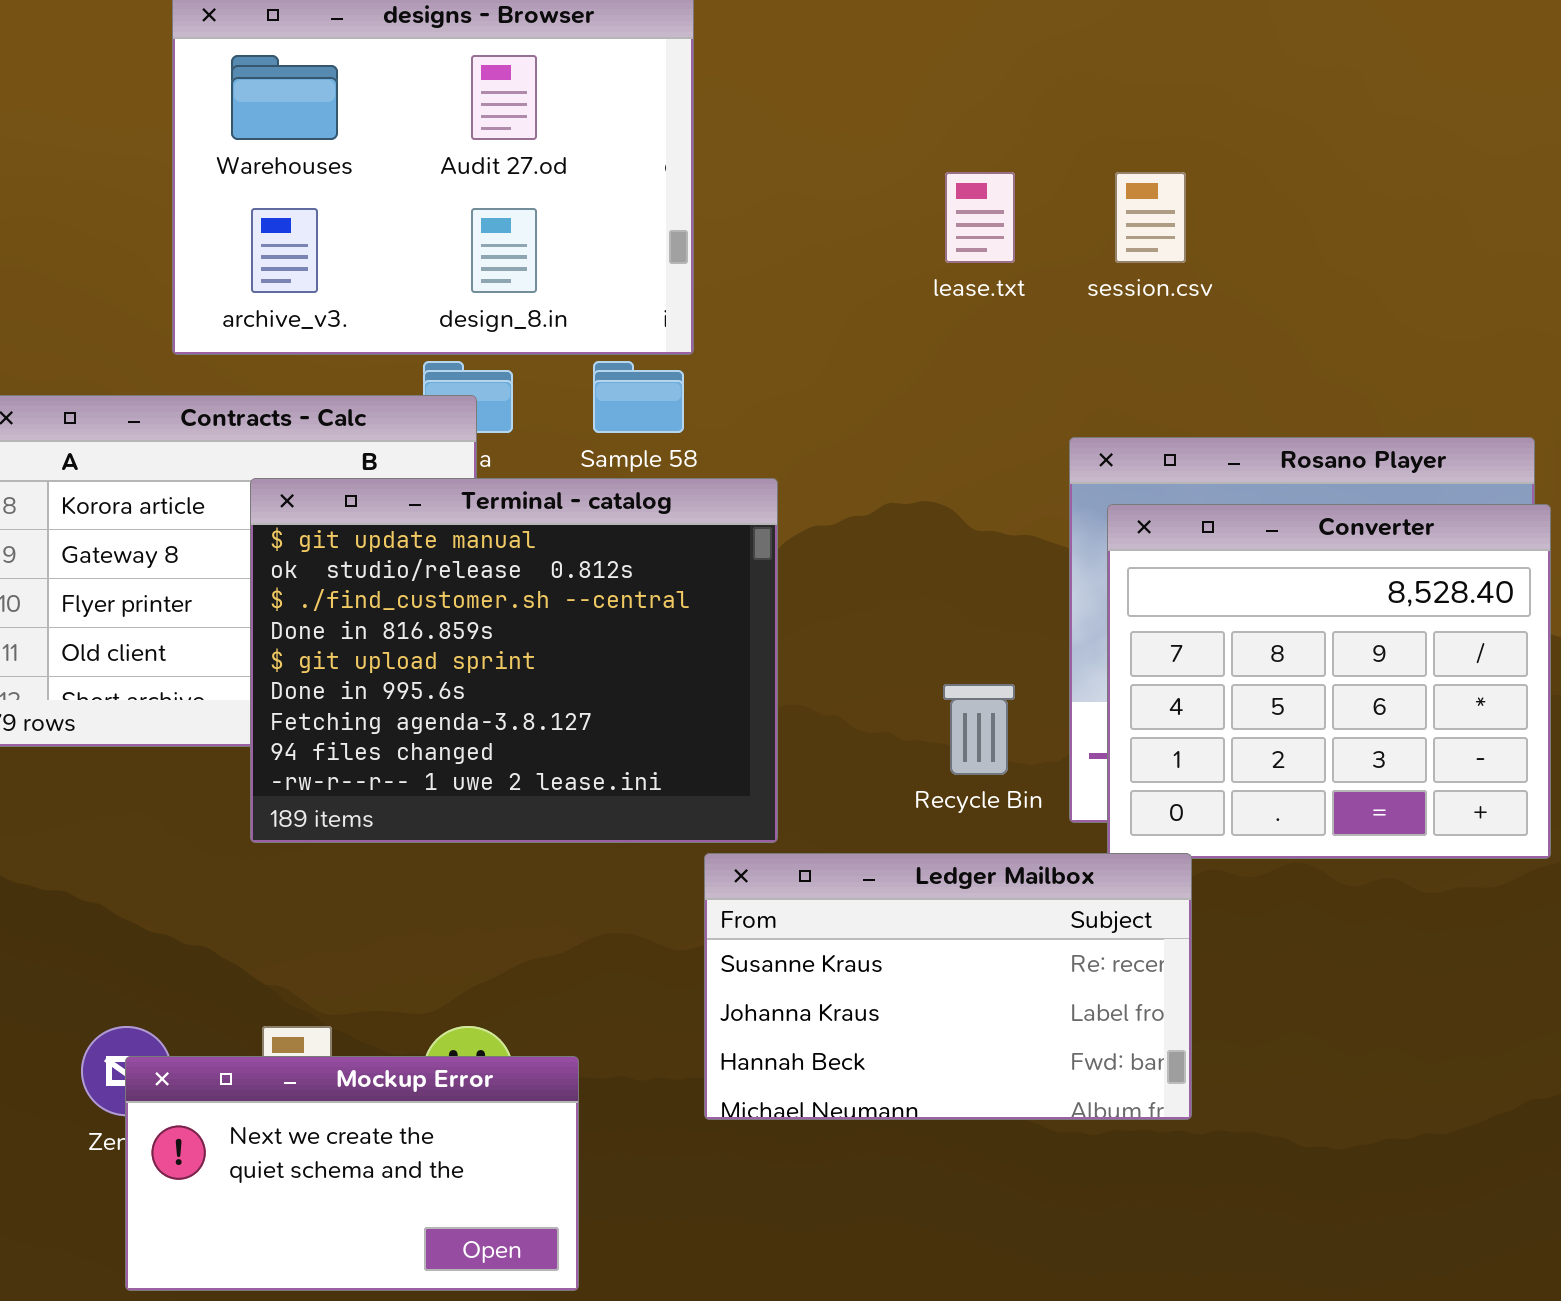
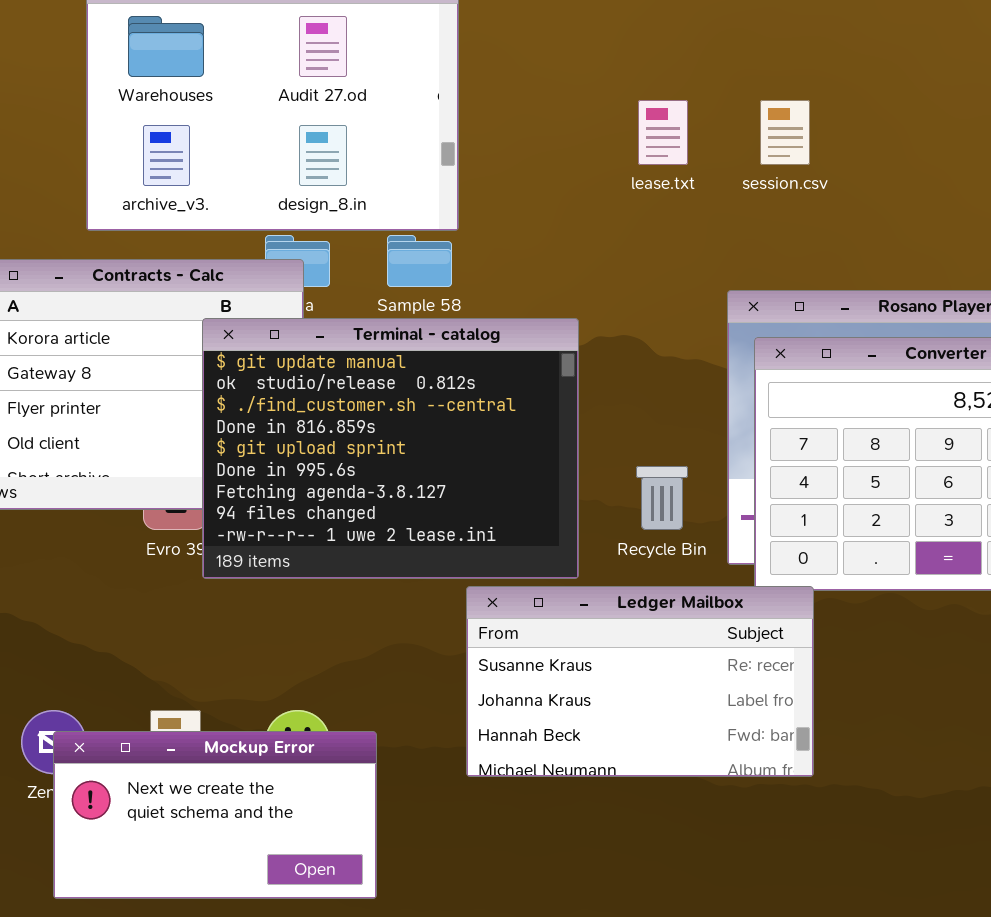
Terminal - catalog: [250,478,778,843] -> [202,318,579,579], moved

